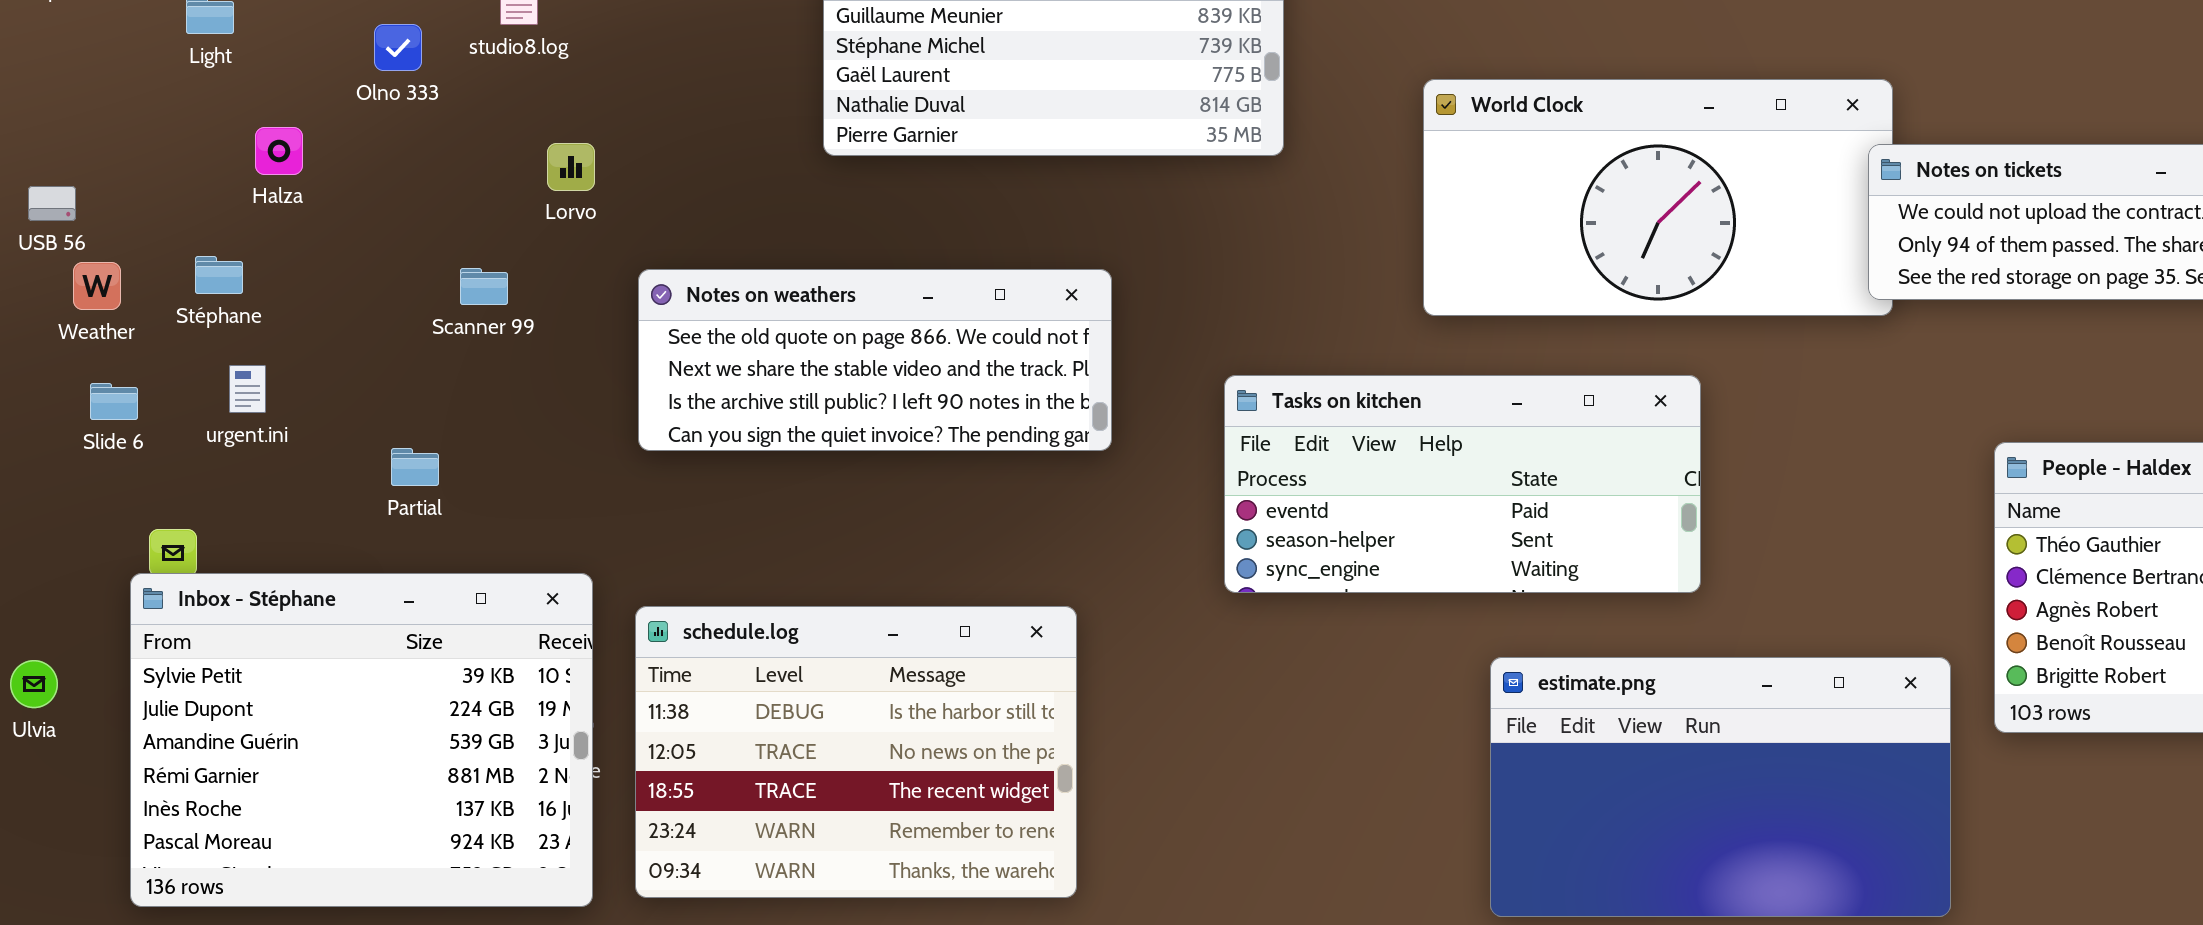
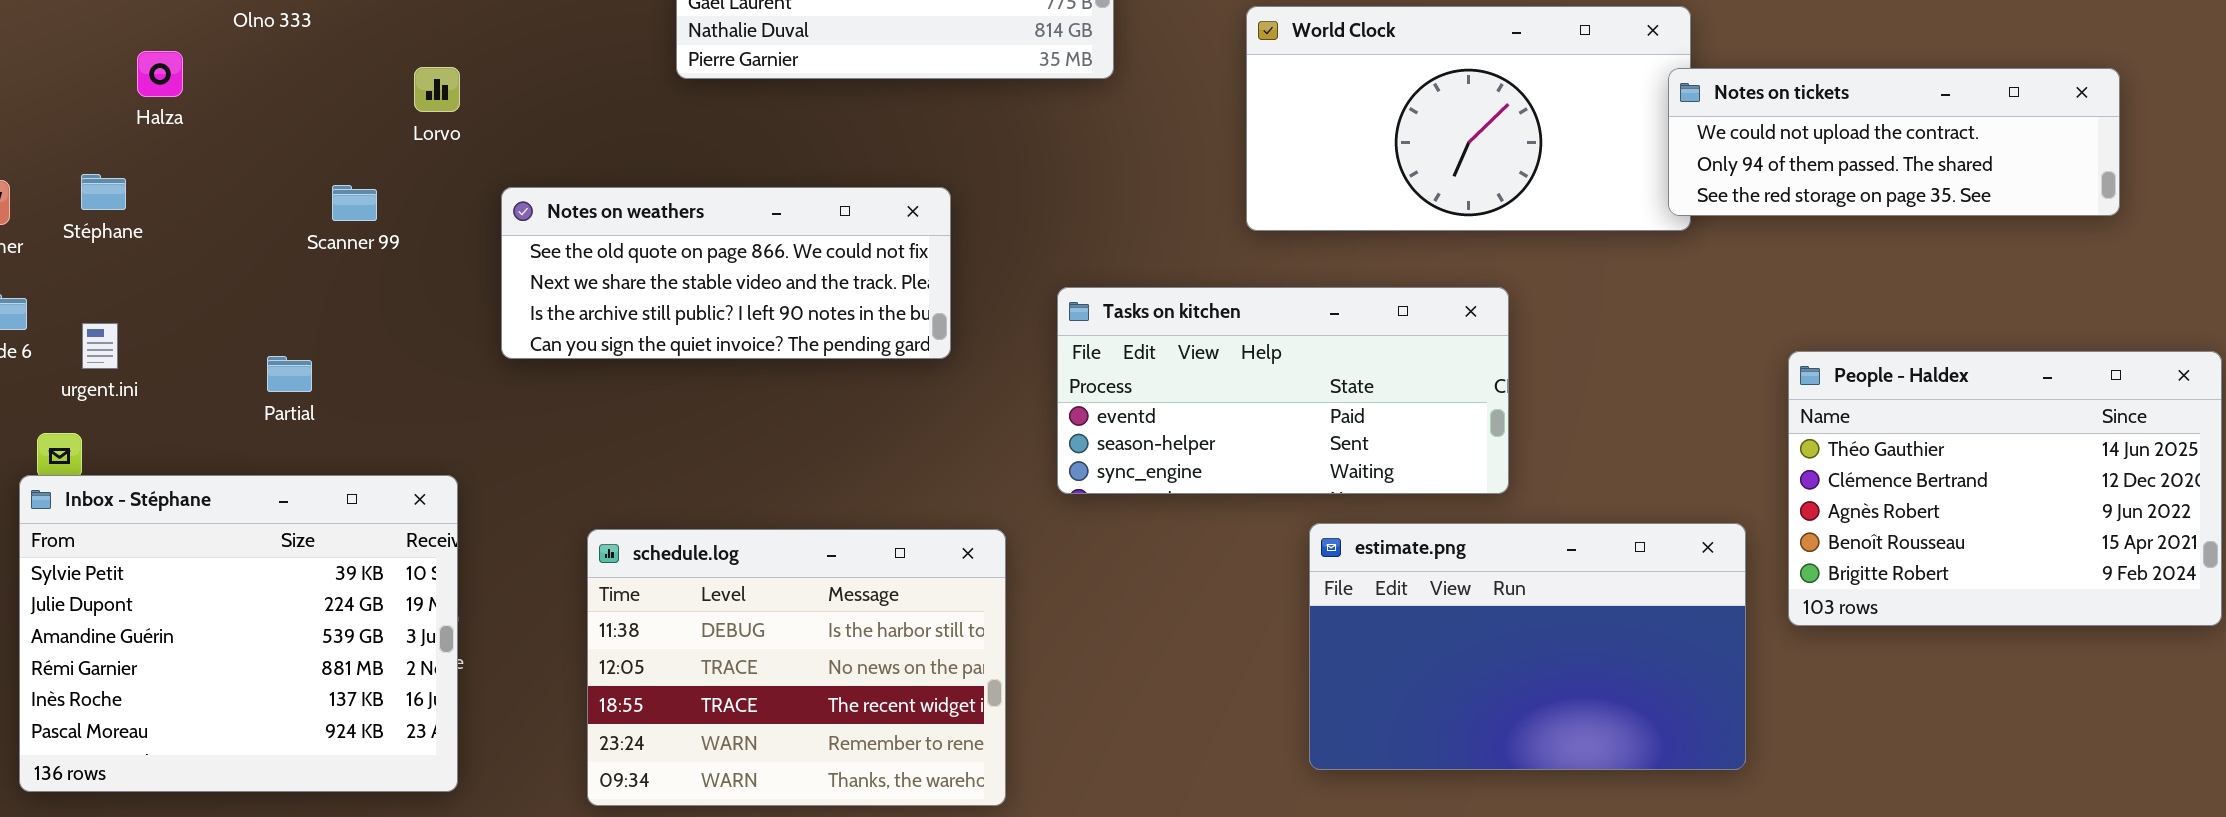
urgent.ini: [229,365,266,413] -> [82,323,118,369], moved
schedule.log: [635,606,1077,898] -> [587,529,1006,806], moved
estimate.png: [1490,657,1951,917] -> [1309,523,1746,770], moved

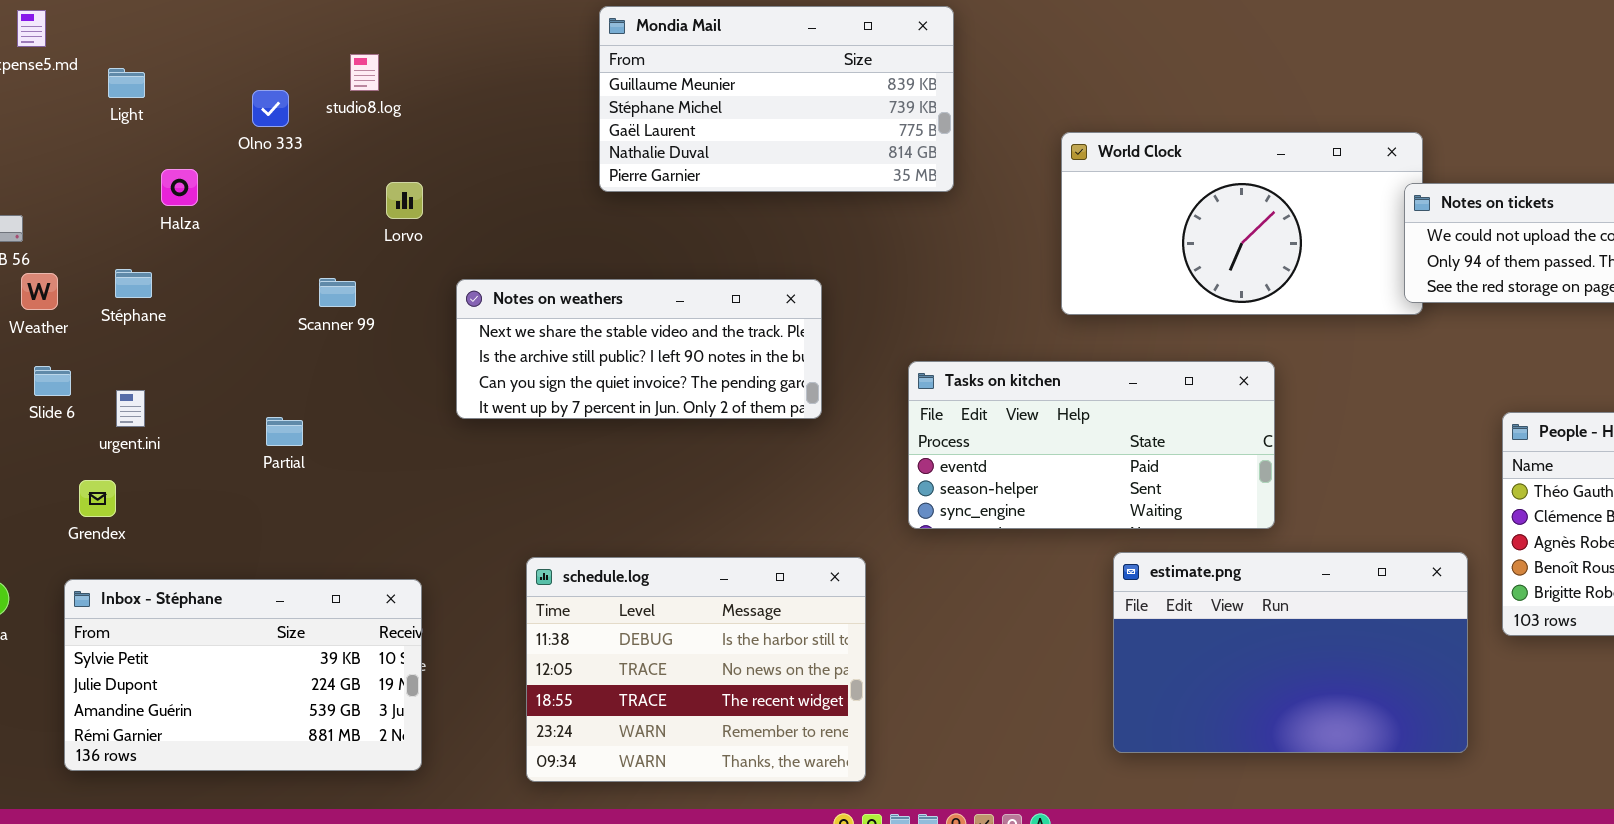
Notes on weathers: [501,187,951,359] -> [456,279,822,419], scrolled down 1 row
Inbox - Stéphane: [19,475,458,792] -> [64,579,422,771], resized

